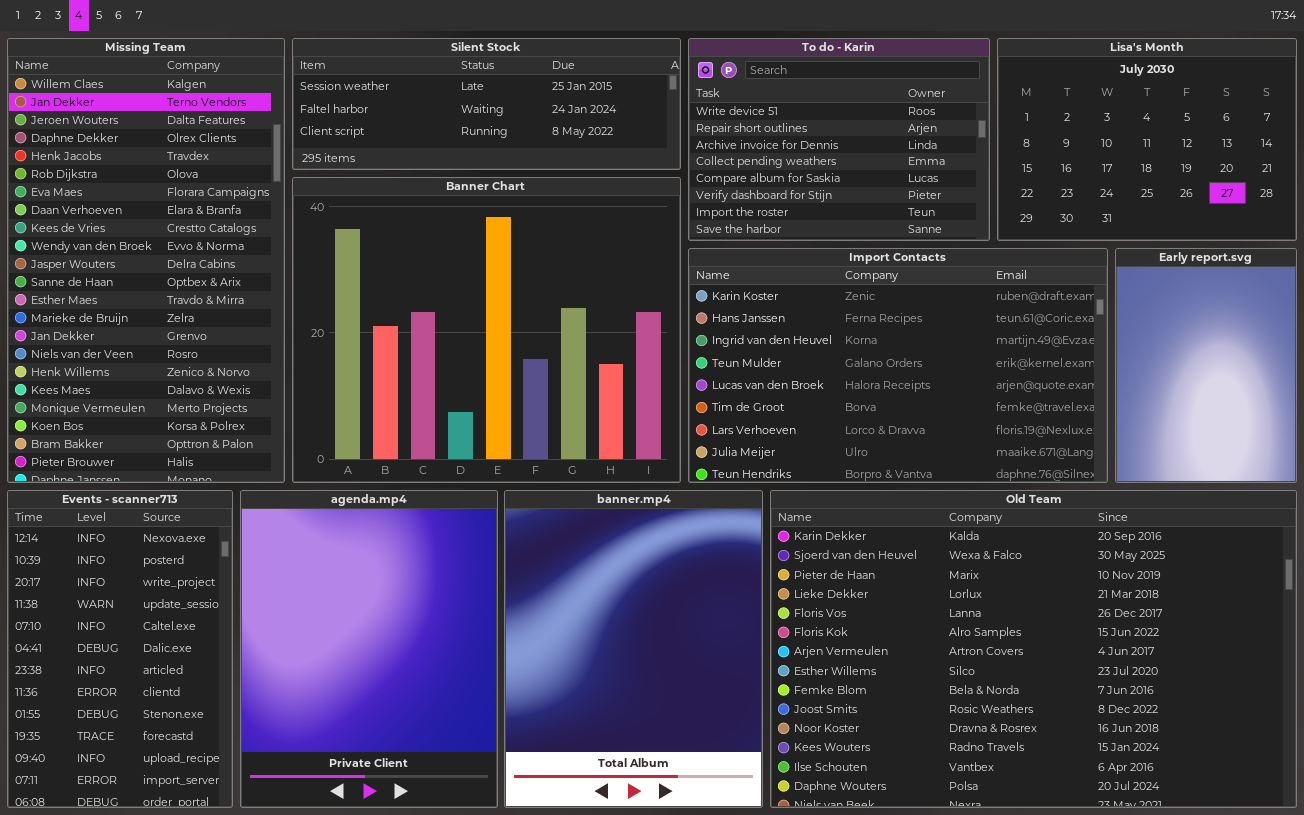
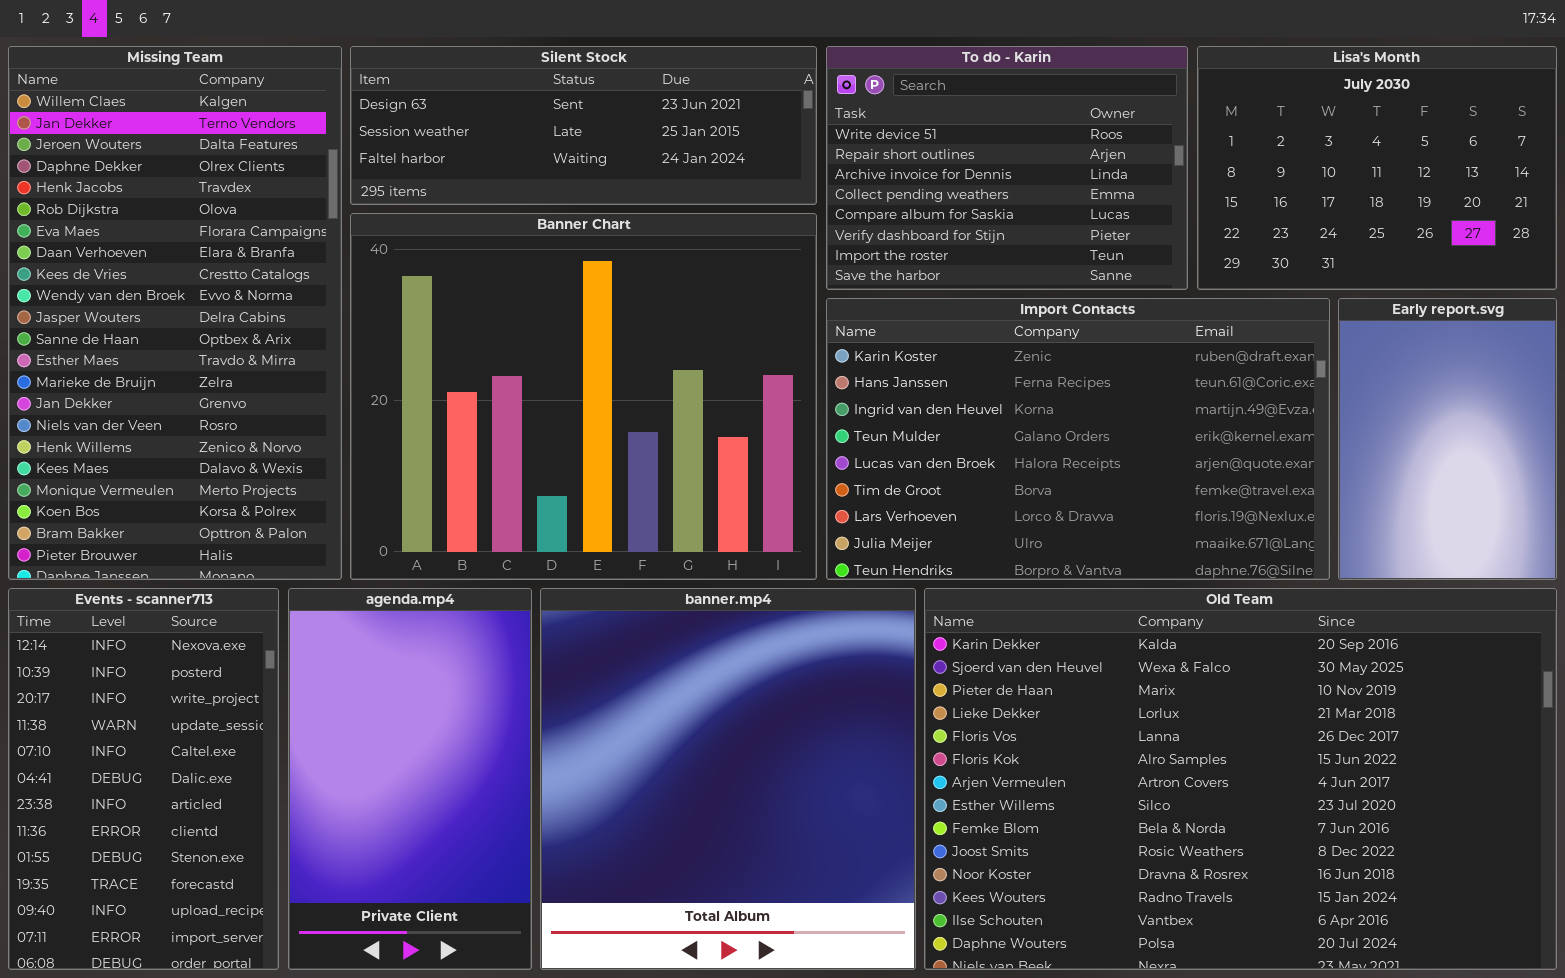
Silent Stock: [292,38,681,170] -> [350,46,817,205], scrolled up 1 row
agenda.mp4: [240,490,498,808] -> [288,588,532,970], resized
banner.mp4: [504,490,763,808] -> [540,588,916,970], resized

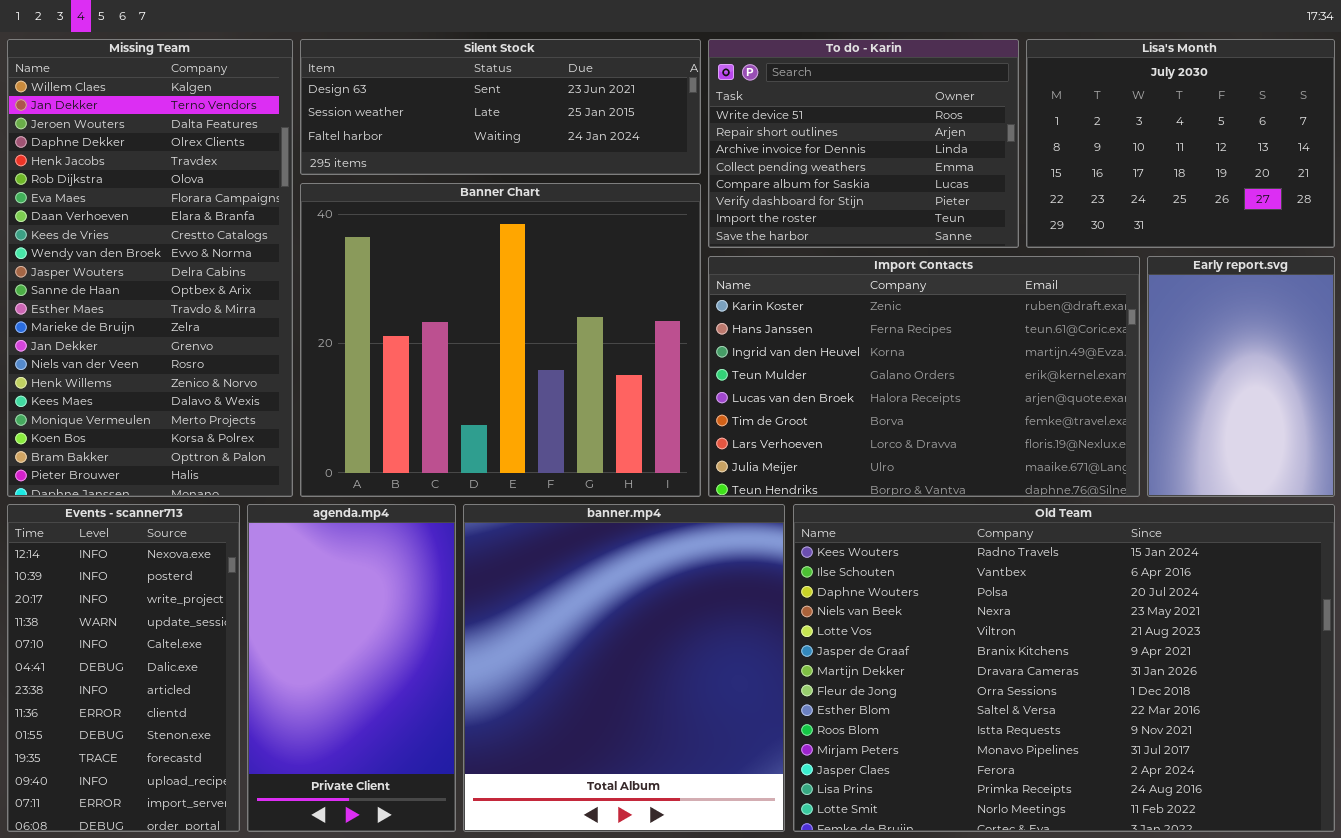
Old Team: [924,588,1557,970] -> [793,504,1335,832], scrolled down 11 rows

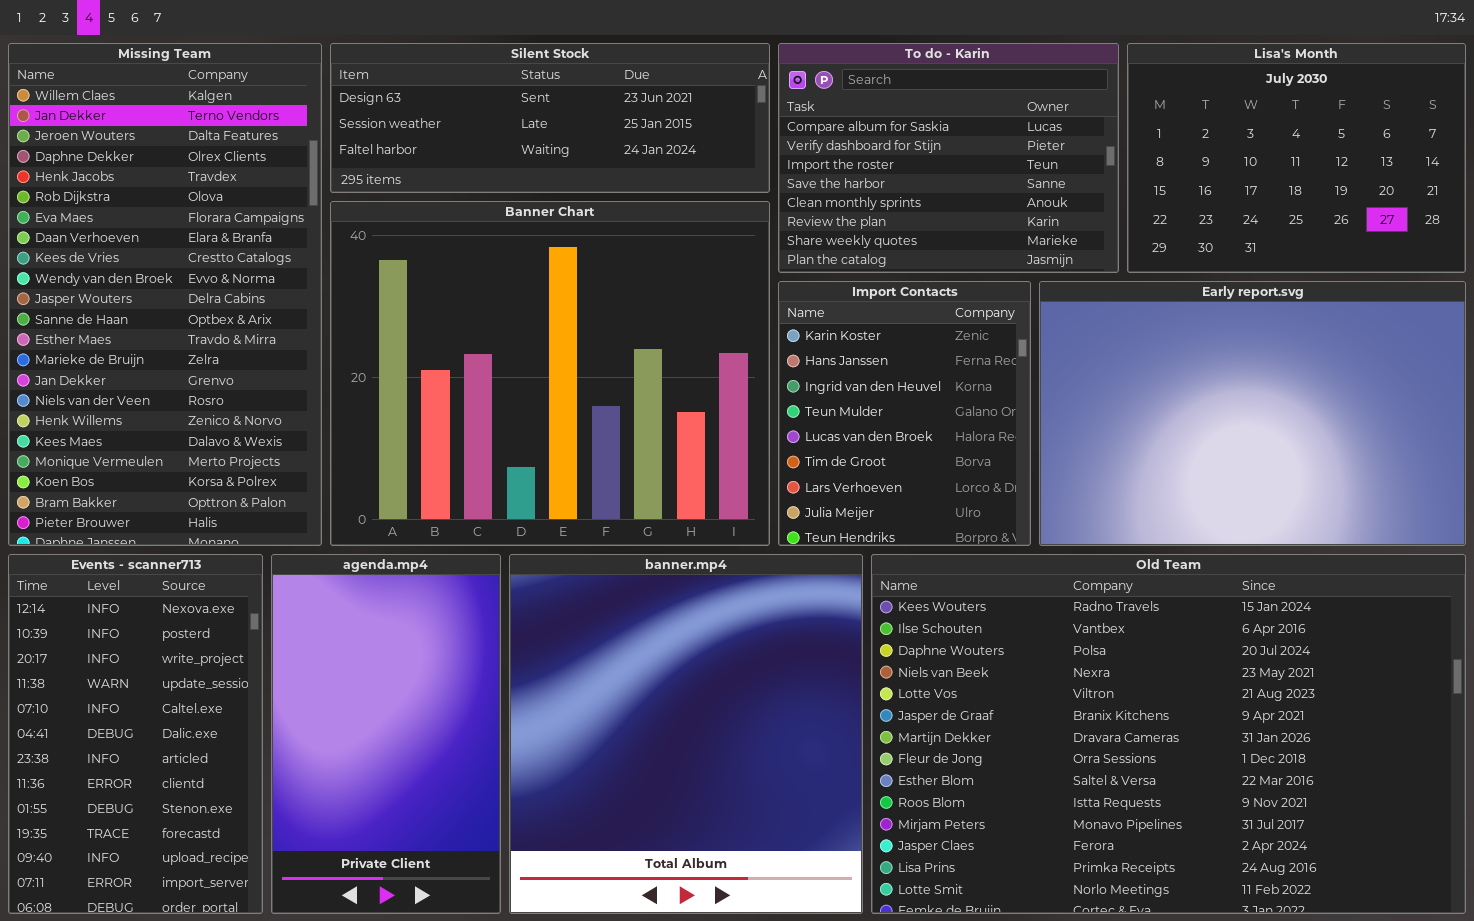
To do - Karin: [708,39,1019,248] -> [778,43,1119,273], scrolled down 4 rows
Import Contacts: [708,256,1140,497] -> [778,281,1031,546], resized
Early report.svg: [1147,256,1335,497] -> [1039,281,1466,546], resized

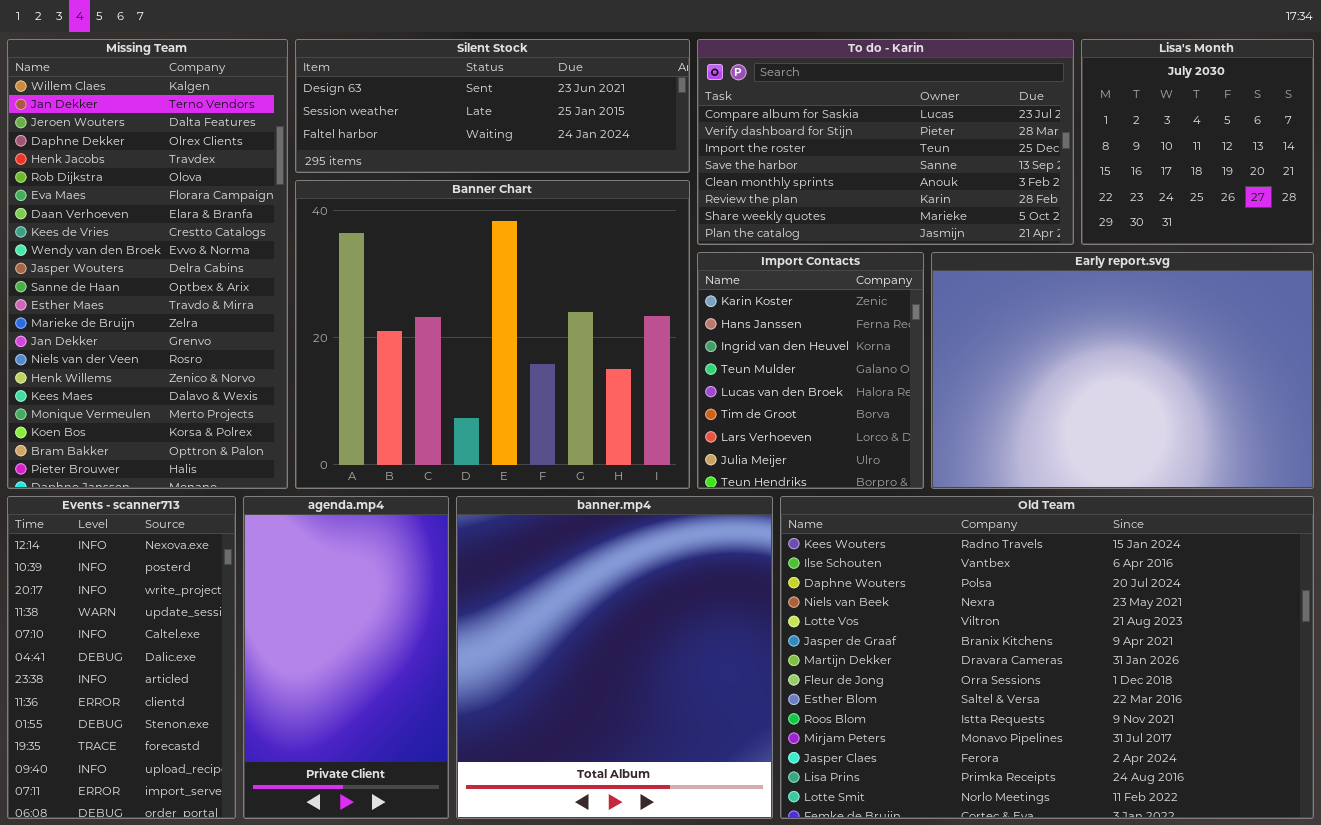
To do - Karin: [778,43,1119,273] -> [697,39,1074,245], resized
Lisa's Month: [1127,43,1466,273] -> [1081,39,1314,245], resized

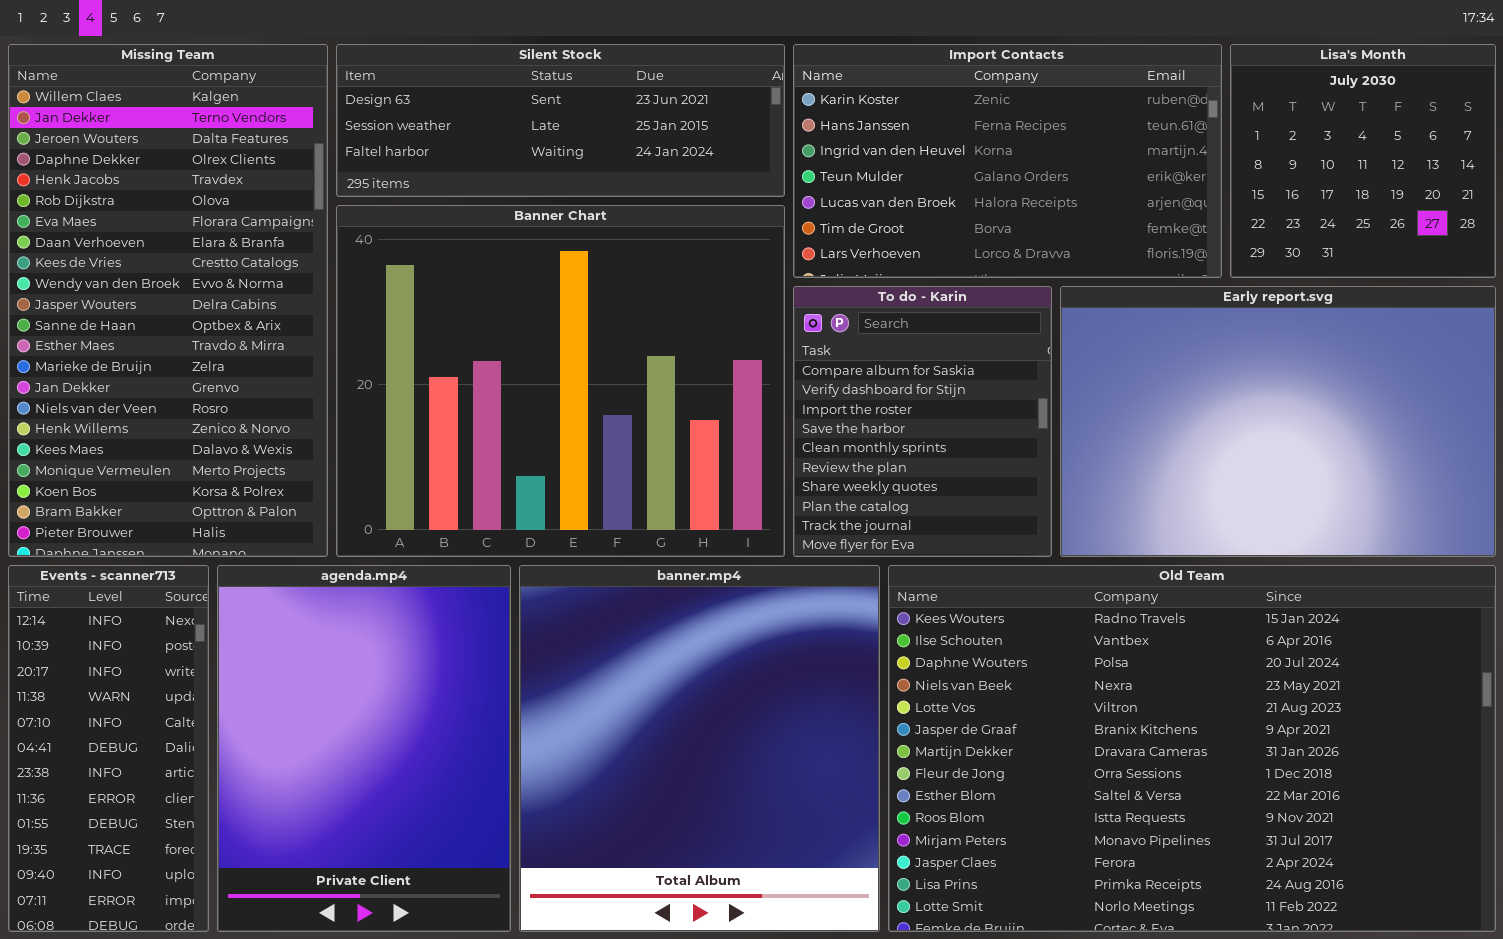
To do - Karin: [697,39,1074,245] -> [793,286,1052,557], moved, resized
Import Contacts: [697,252,924,489] -> [793,44,1222,278], moved, resized
Events - scanner713: [7,496,236,819] -> [8,565,209,932], resized
agenda.mp4: [243,496,449,819] -> [217,565,511,932], resized

